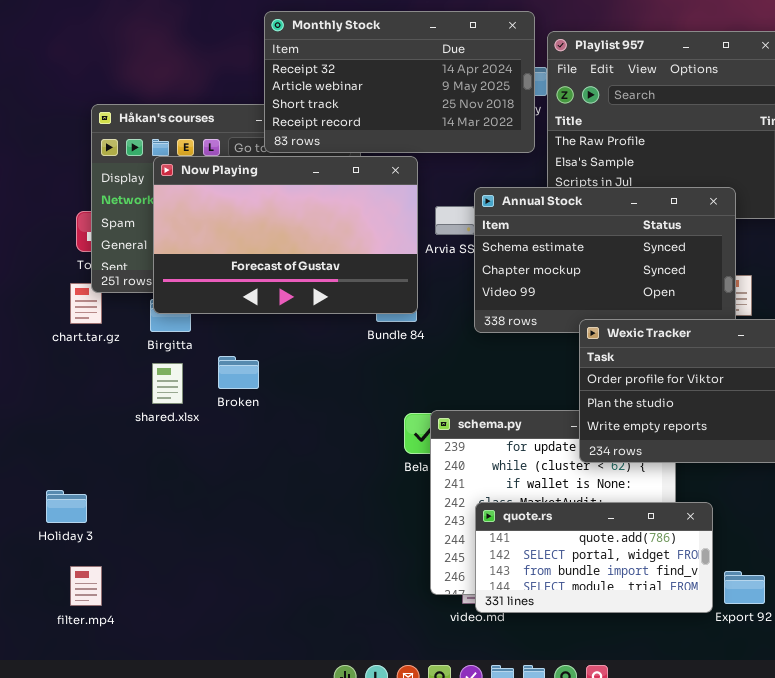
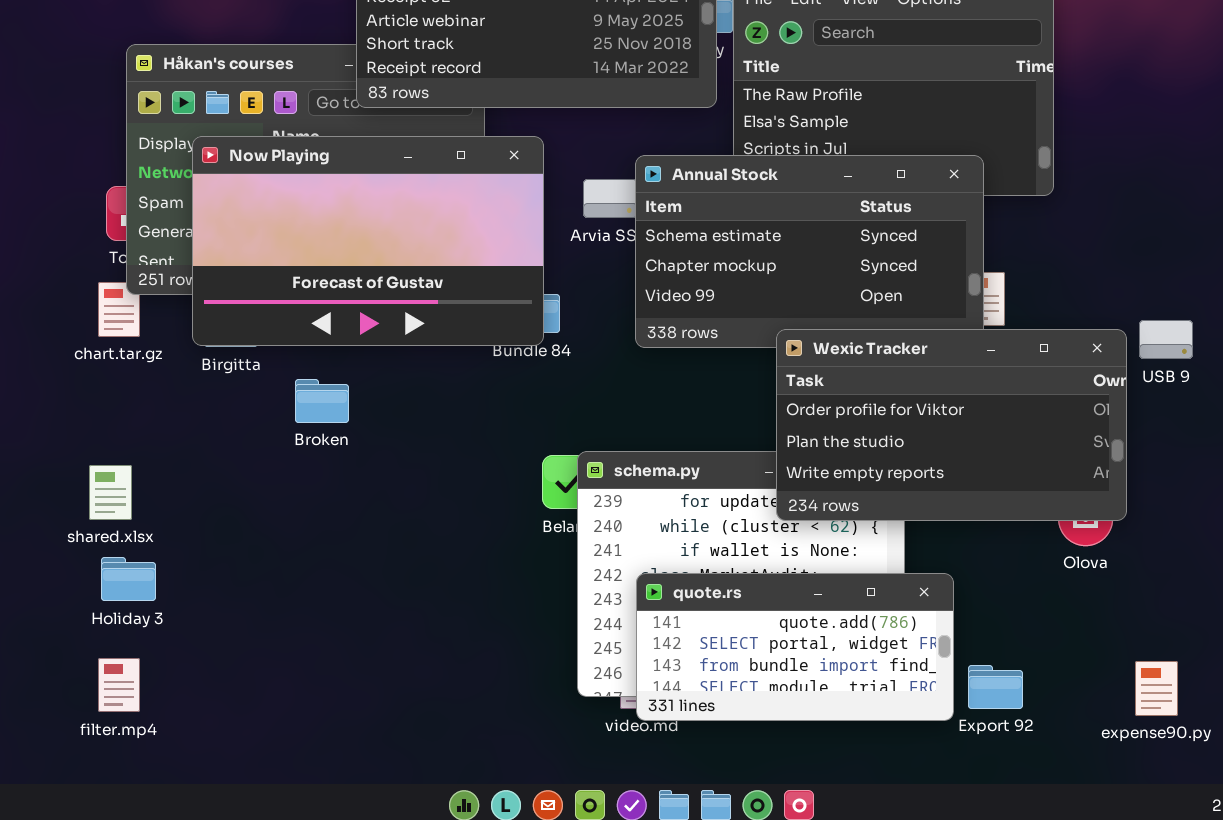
Now Playing: [153,156,418,314] -> [192,136,544,346], moved
shared.xlsx: [152,363,183,404] -> [89,465,132,520], moved
Holiday 3: [46,490,87,523] -> [101,557,156,601], moved

